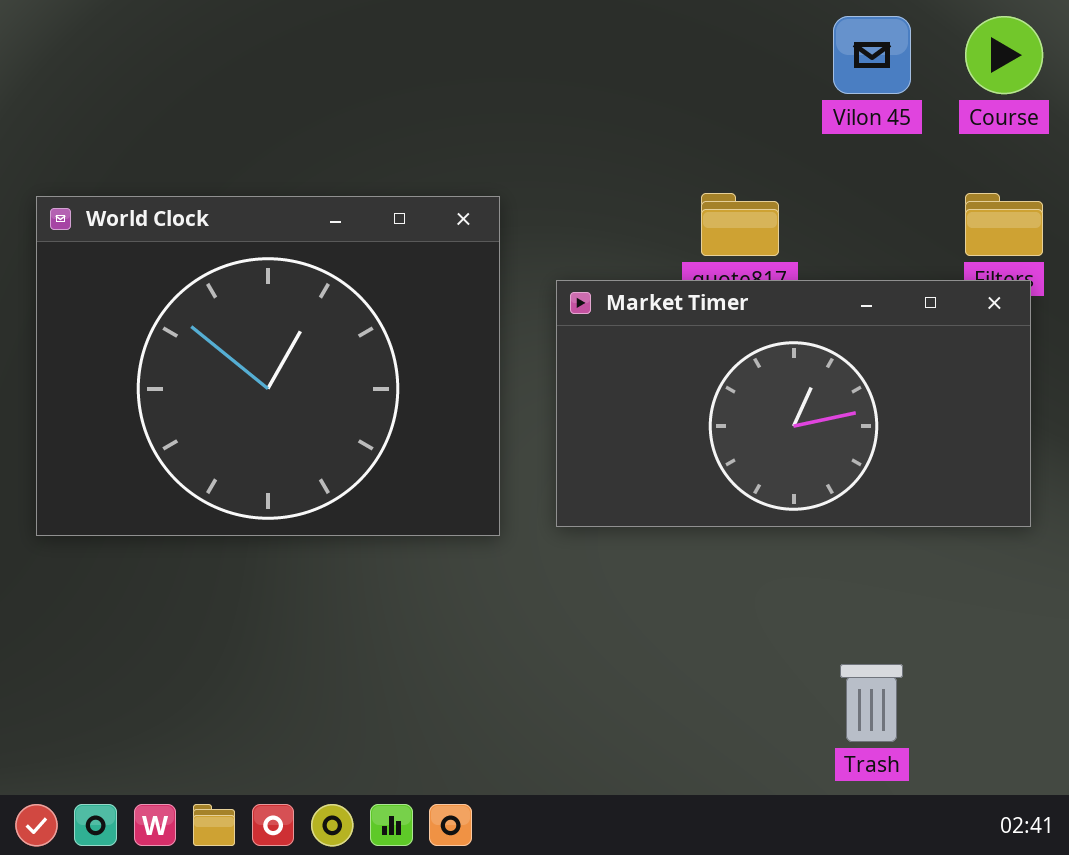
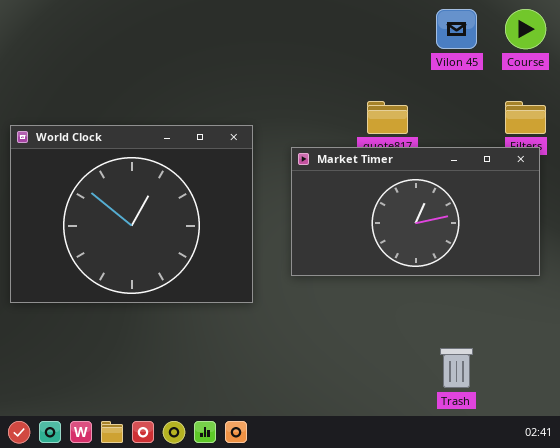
World Clock: [36,196,500,536] -> [10,125,253,303], moved

